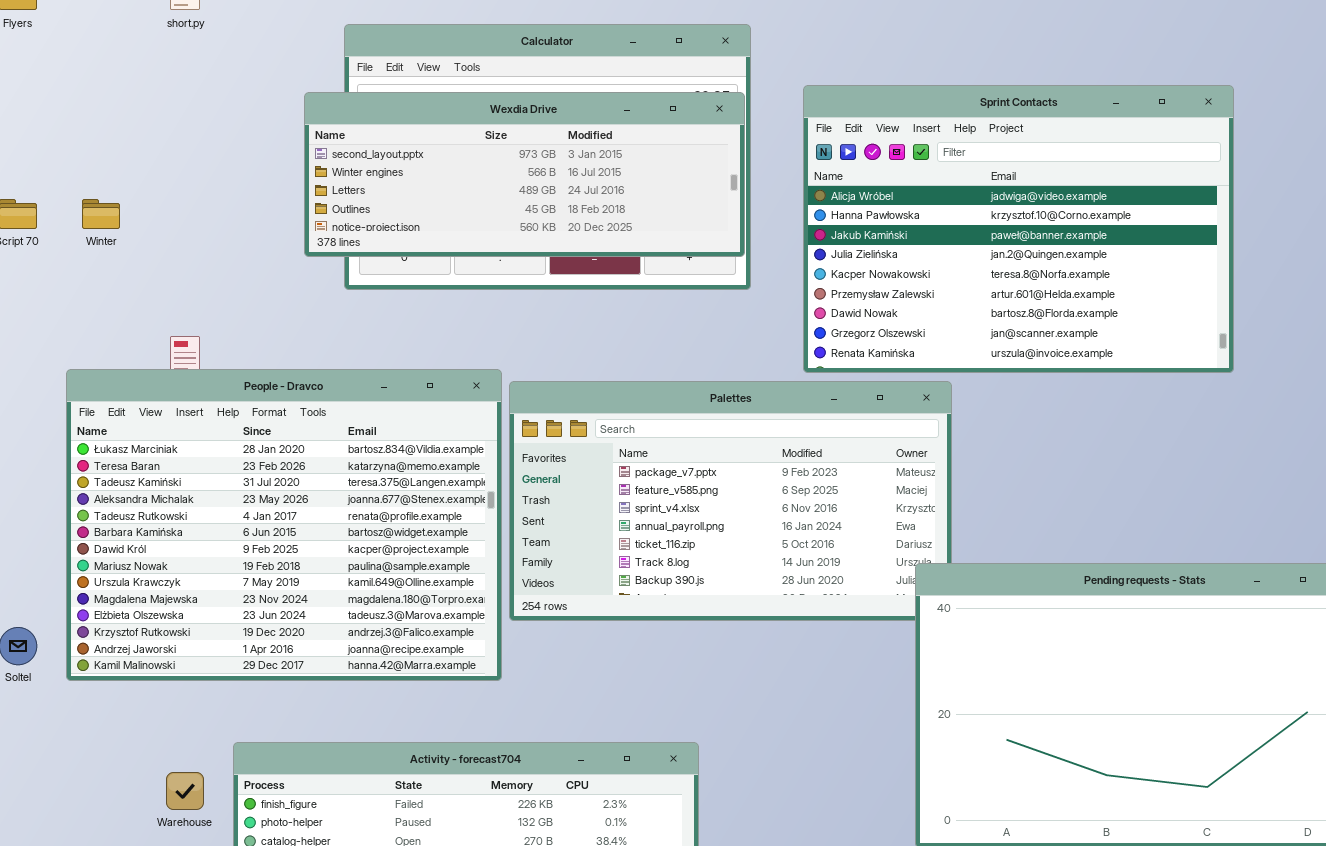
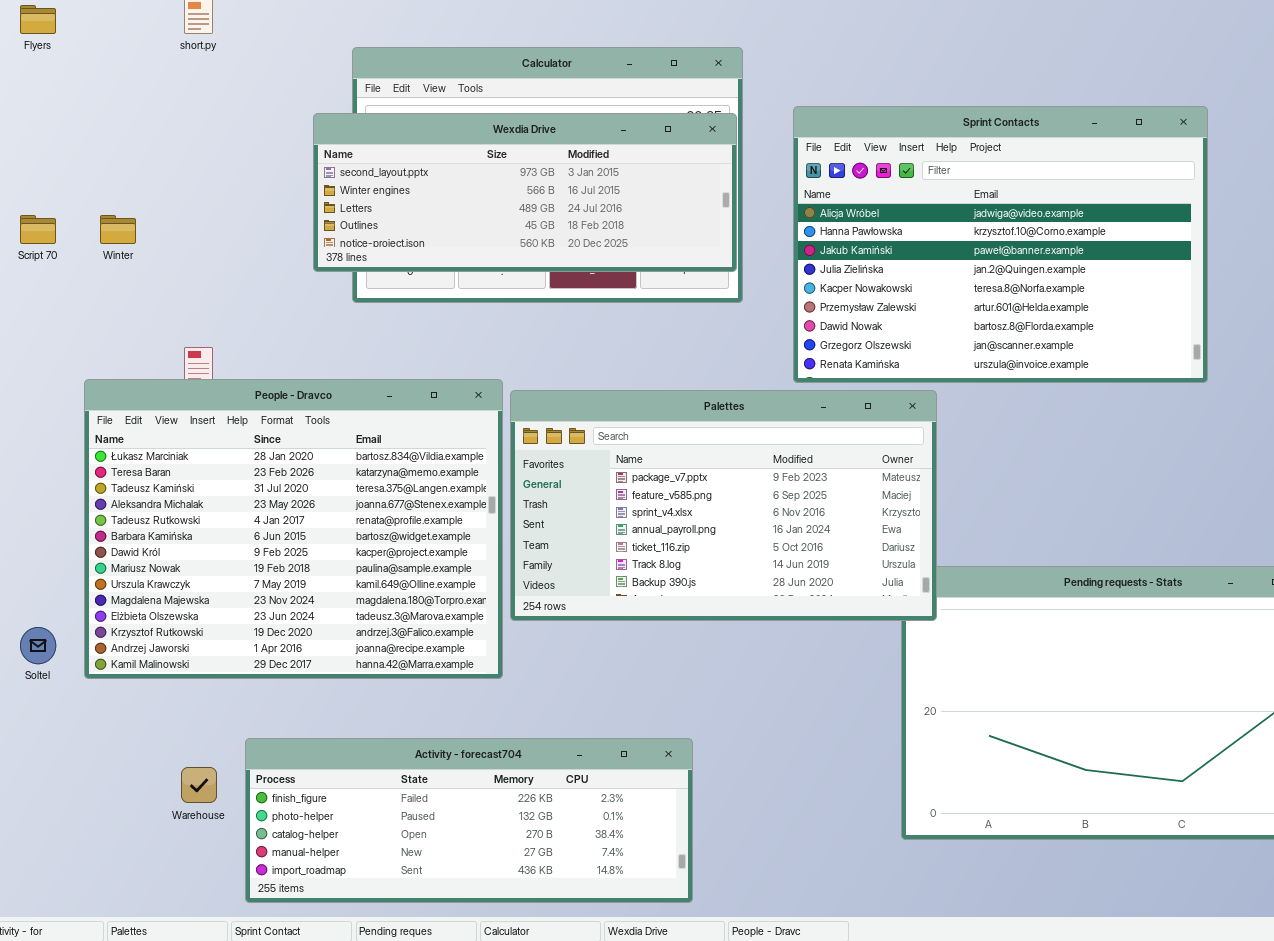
Palettes: [509,381,952,621] -> [510,390,937,621], raised

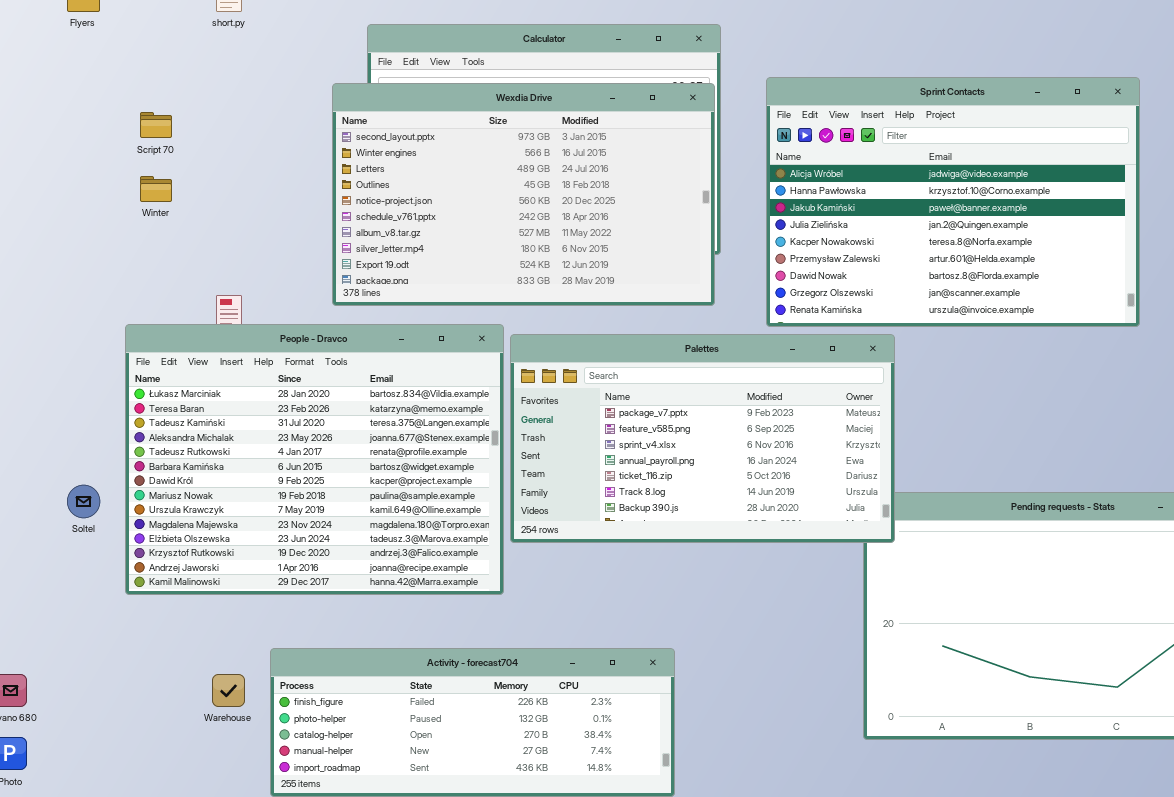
Wexdia Drive: [313,113,737,272] -> [332,83,715,306], resized
Script 70: [20,215,56,244] -> [140,112,172,138], moved
Soltel: [20,627,56,664] -> [67,485,100,518], moved

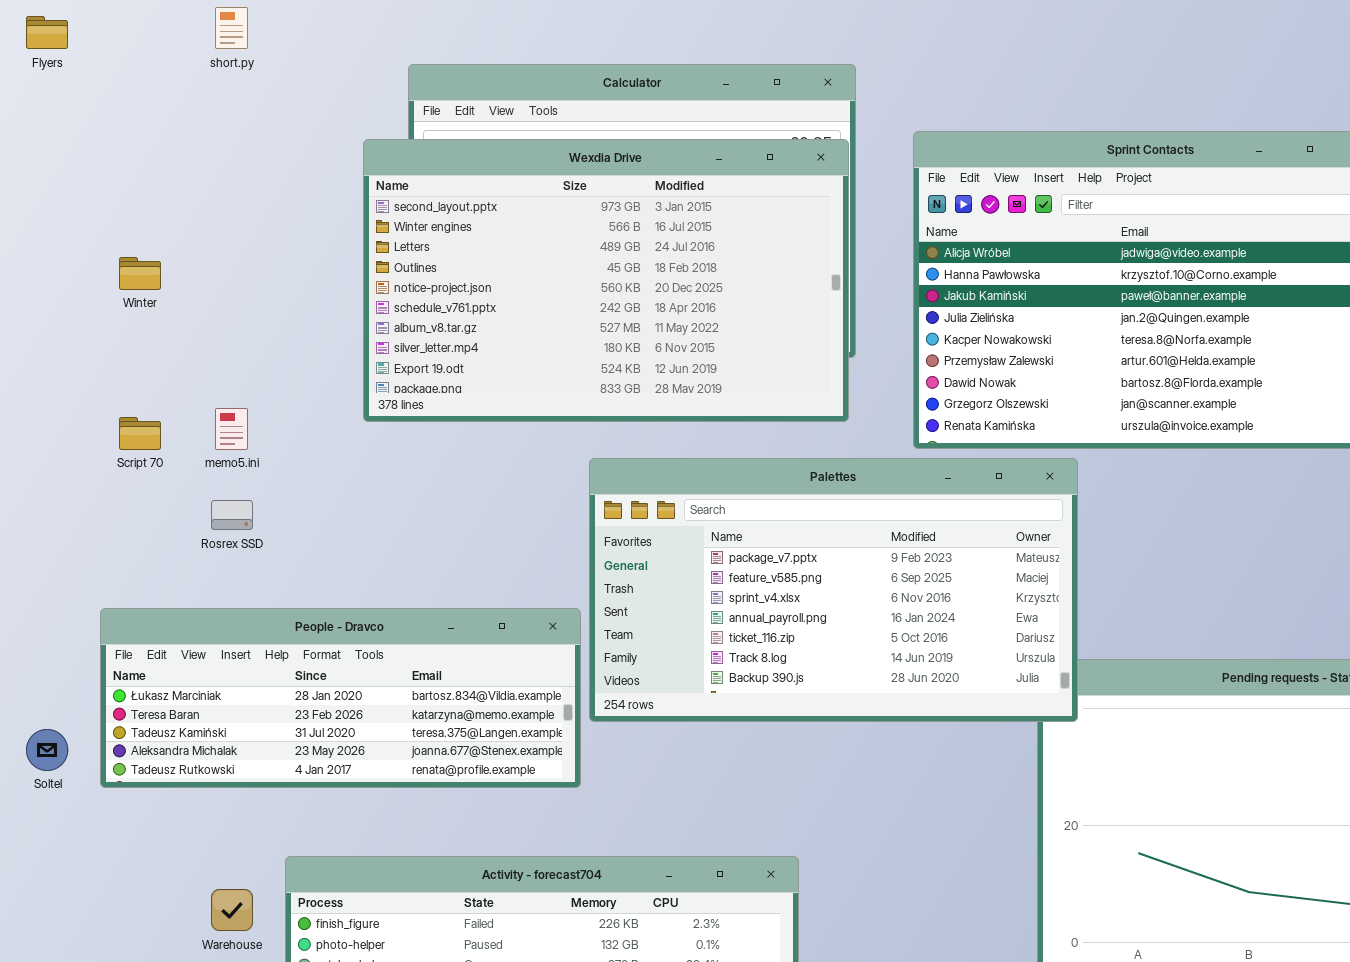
Script 70: [140,112,172,138] -> [119,417,161,450], moved
People - Dravco: [125,324,504,595] -> [100,608,581,788], resized
Soltel: [67,485,100,518] -> [26,729,68,771], moved

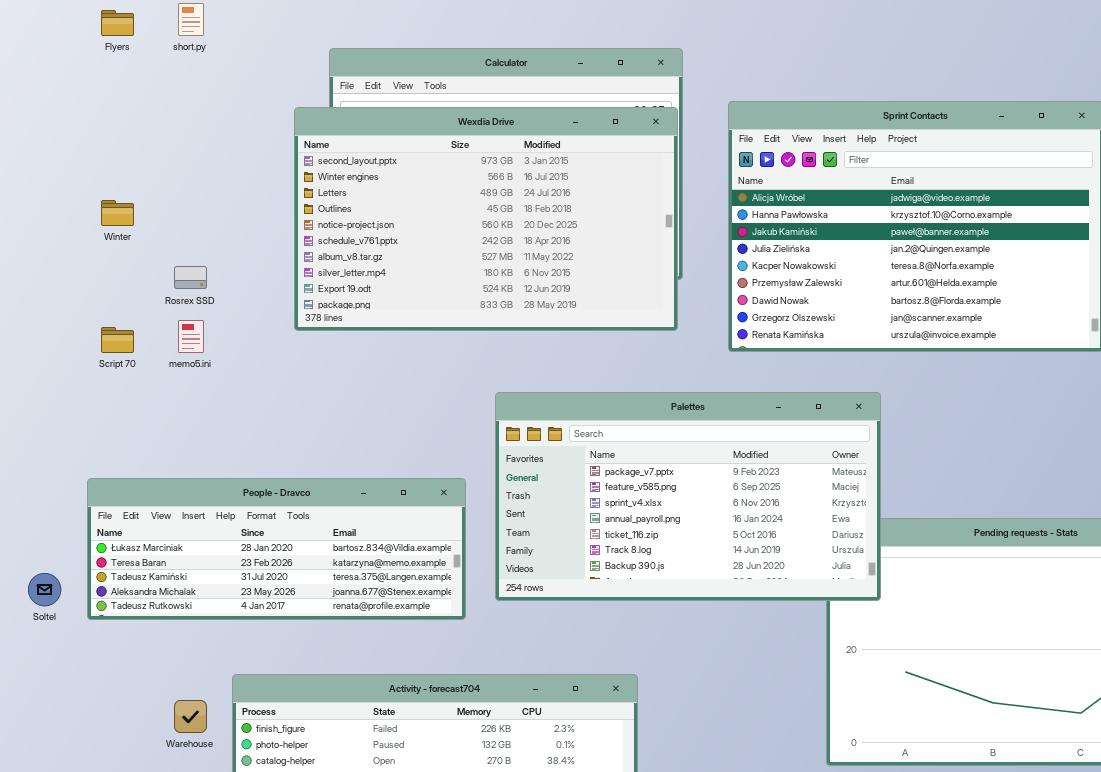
Flyers: [26,16,68,49] -> [101,10,134,36], moved
Palettes: [589,458,1078,722] -> [495,392,881,601], moved
Rosrex SSD: [211,500,253,530] -> [174,266,207,289], moved

